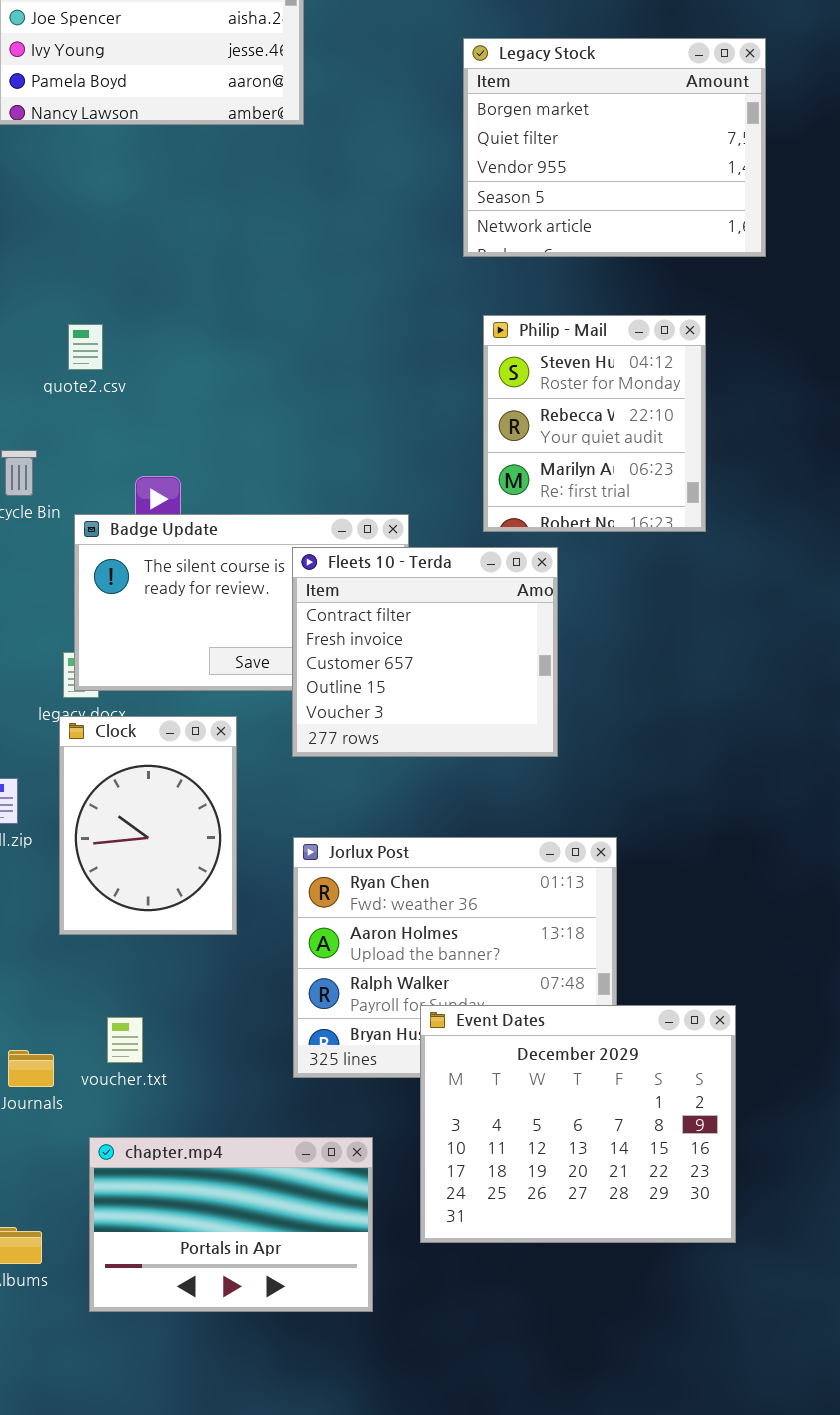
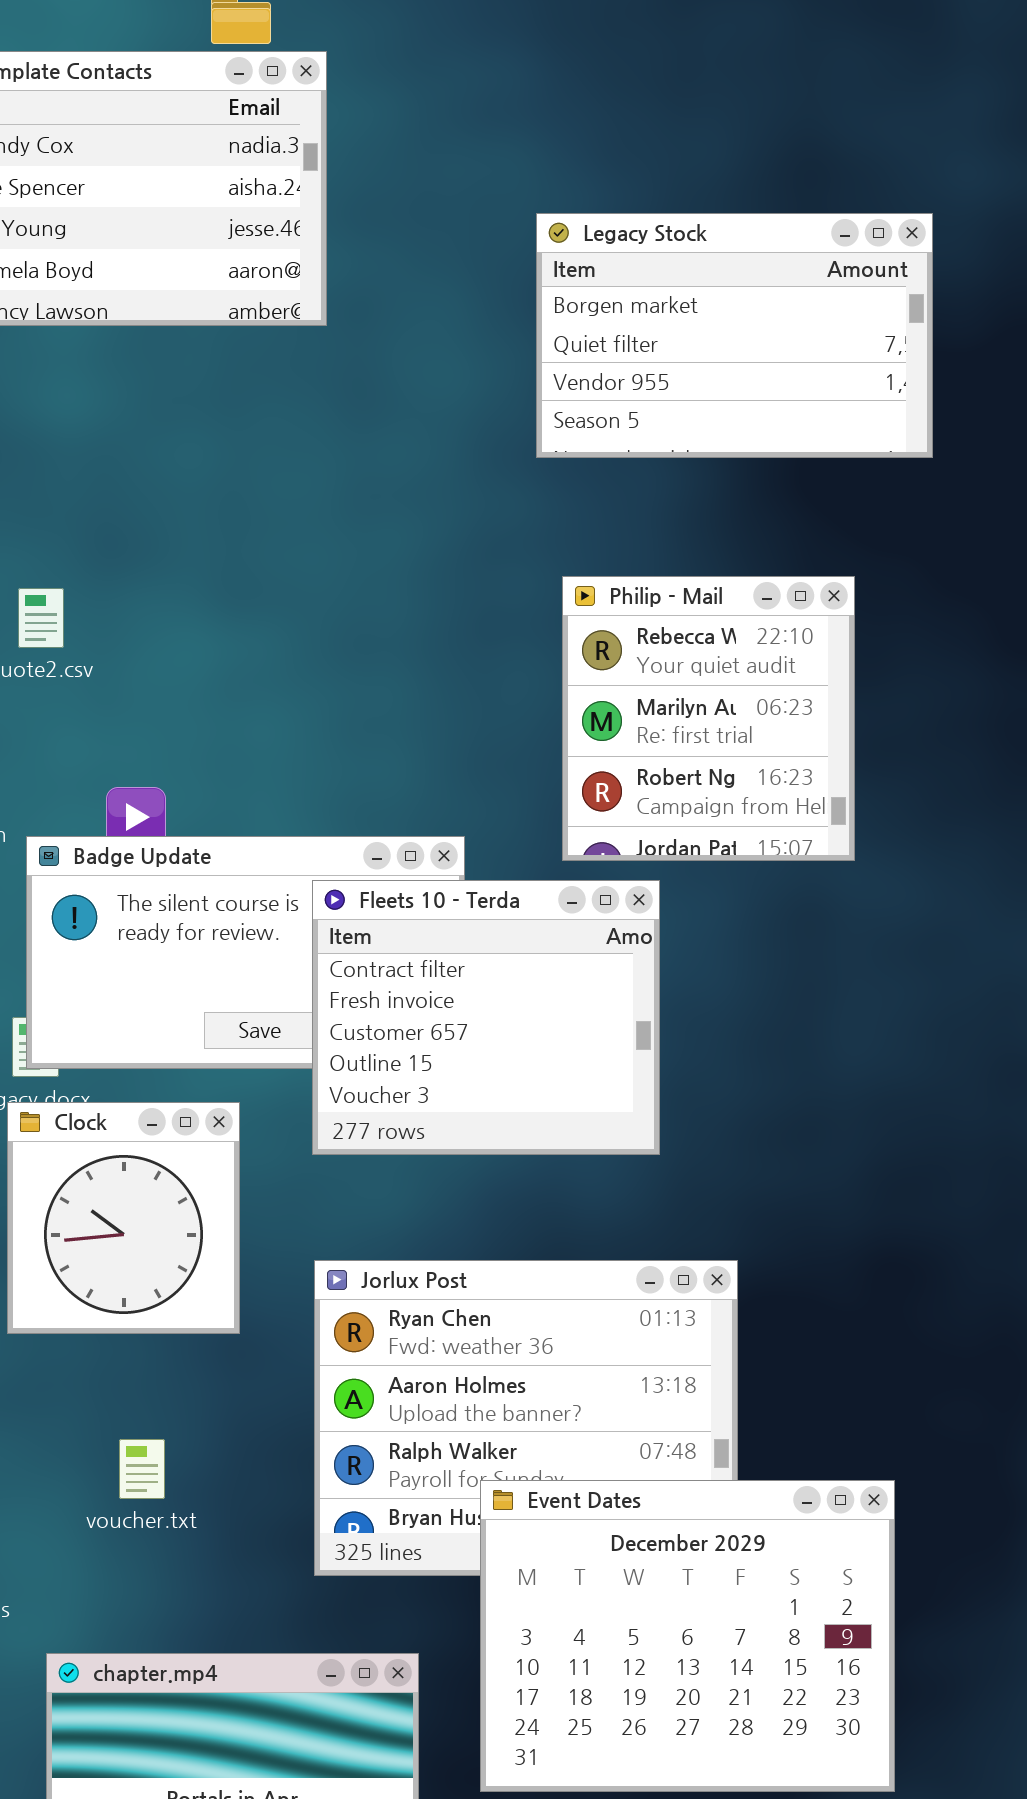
Legacy Stock: [463,38,766,257] -> [536,213,933,458], resized
Philip - Mail: [483,315,706,532] -> [562,576,855,861], scrolled down 1 row
Clock: [59,716,237,935] -> [7,1102,240,1334], resized
voucher.txt: [107,1017,143,1063] -> [119,1439,165,1499], moved

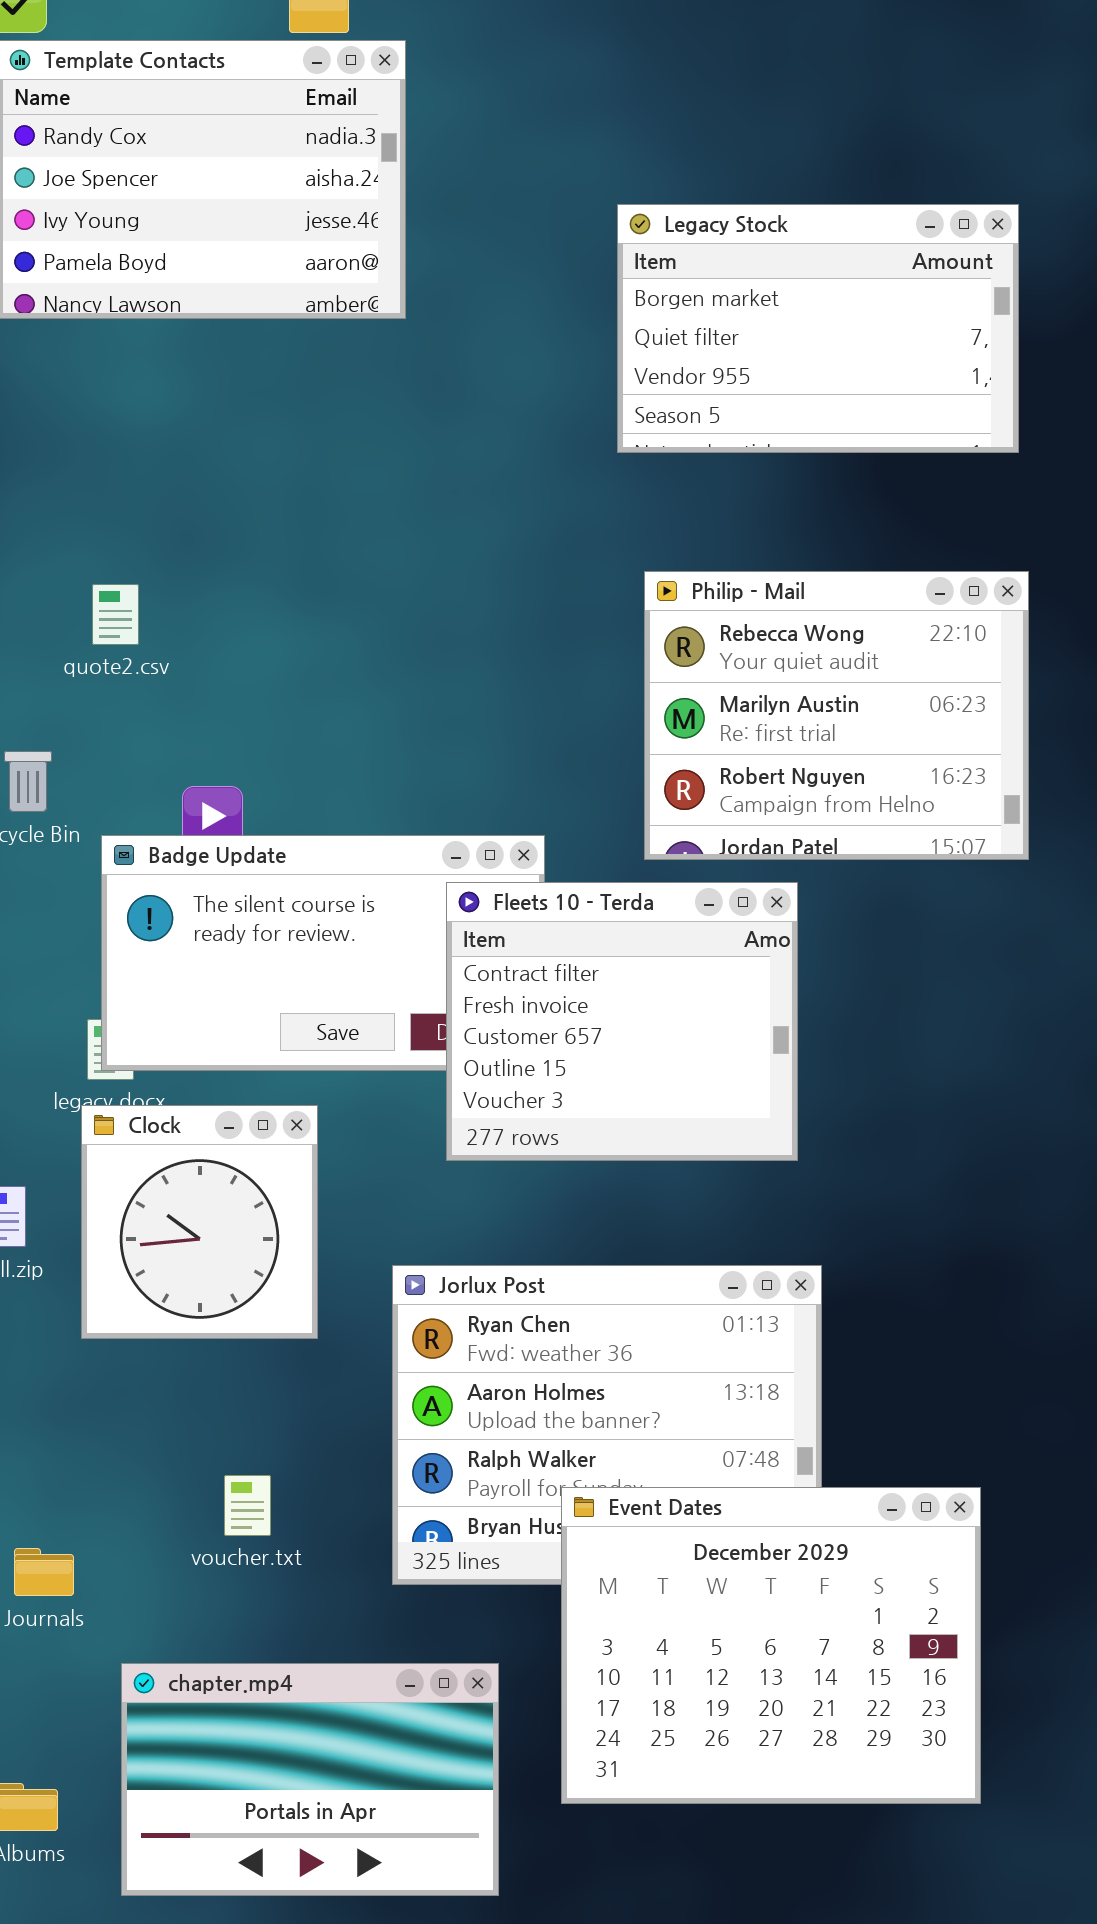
Philip - Mail: [562,576,855,861] -> [644,571,1029,860], resized
Fleets 10 - Terda: [312,880,660,1155] -> [446,882,798,1161], moved
voucher.txt: [119,1439,165,1499] -> [224,1475,271,1536], moved

